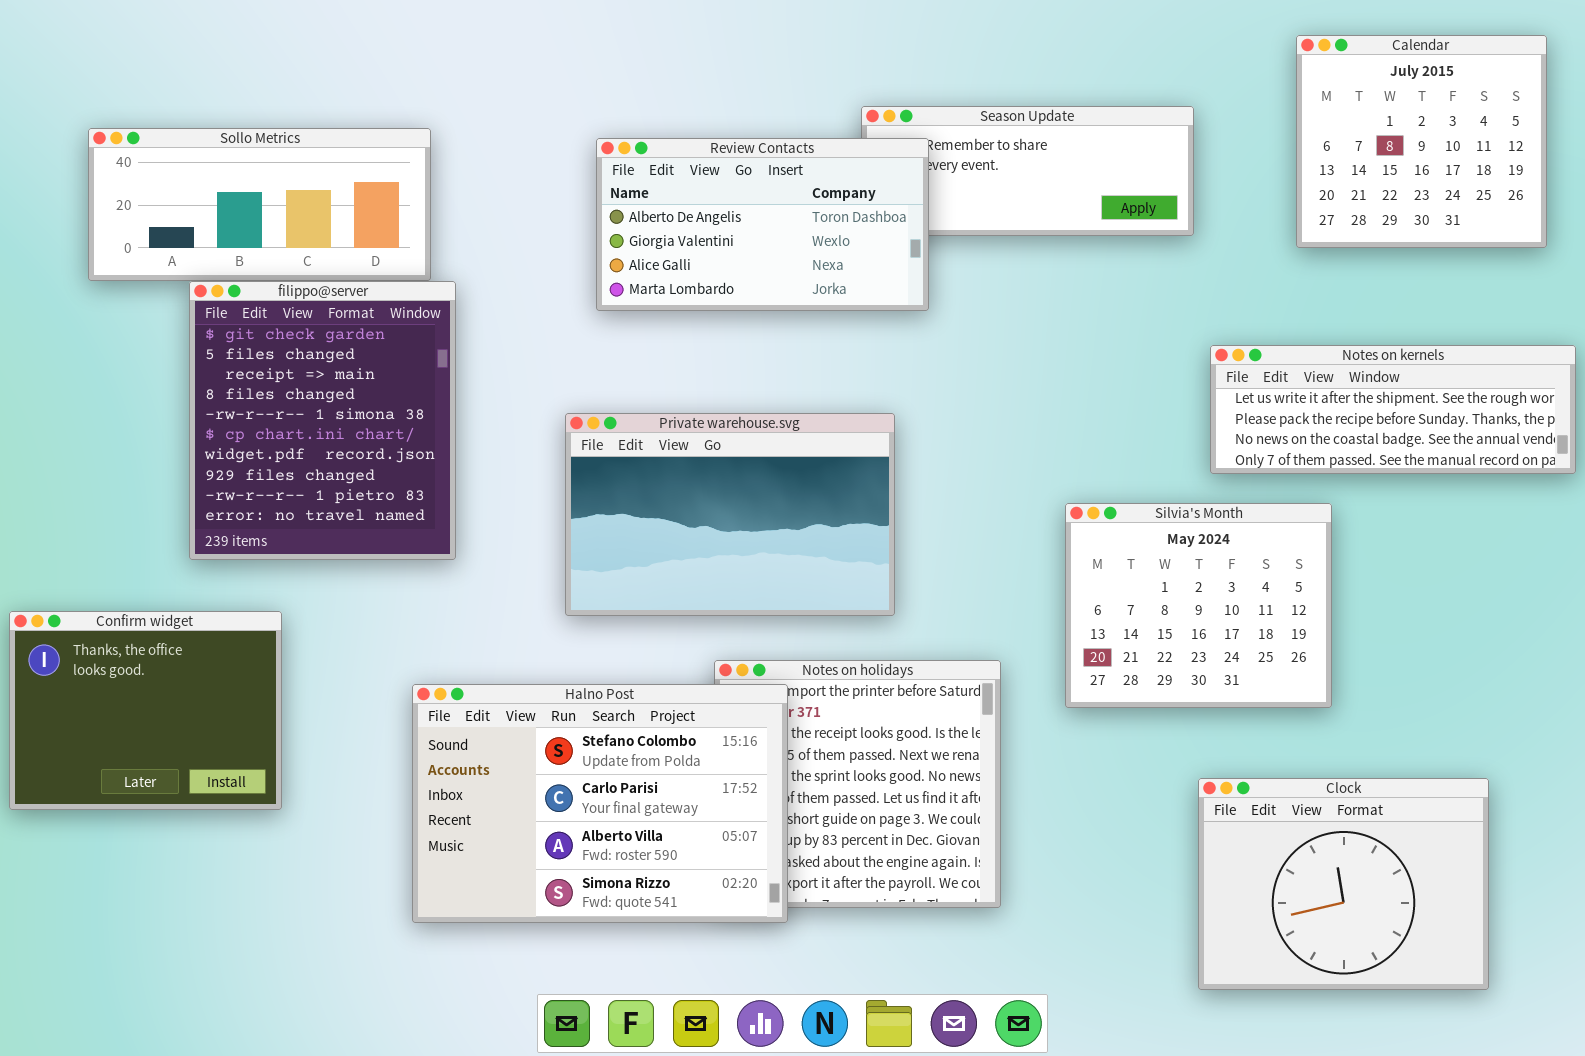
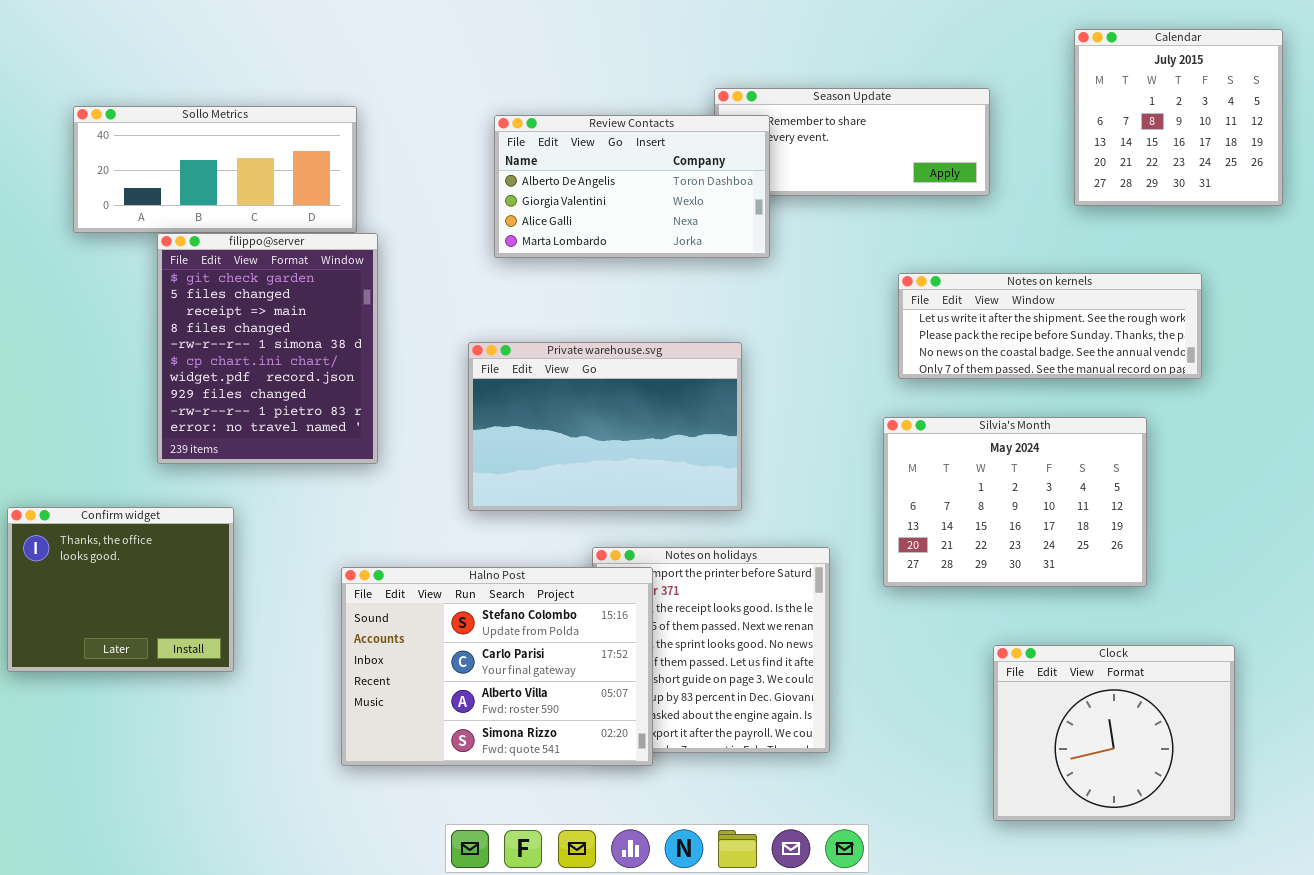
Notes on kernels: [1210,345,1576,474] -> [898,273,1202,379], moved
Silvia's Month: [1065,503,1332,708] -> [883,417,1147,587], resized

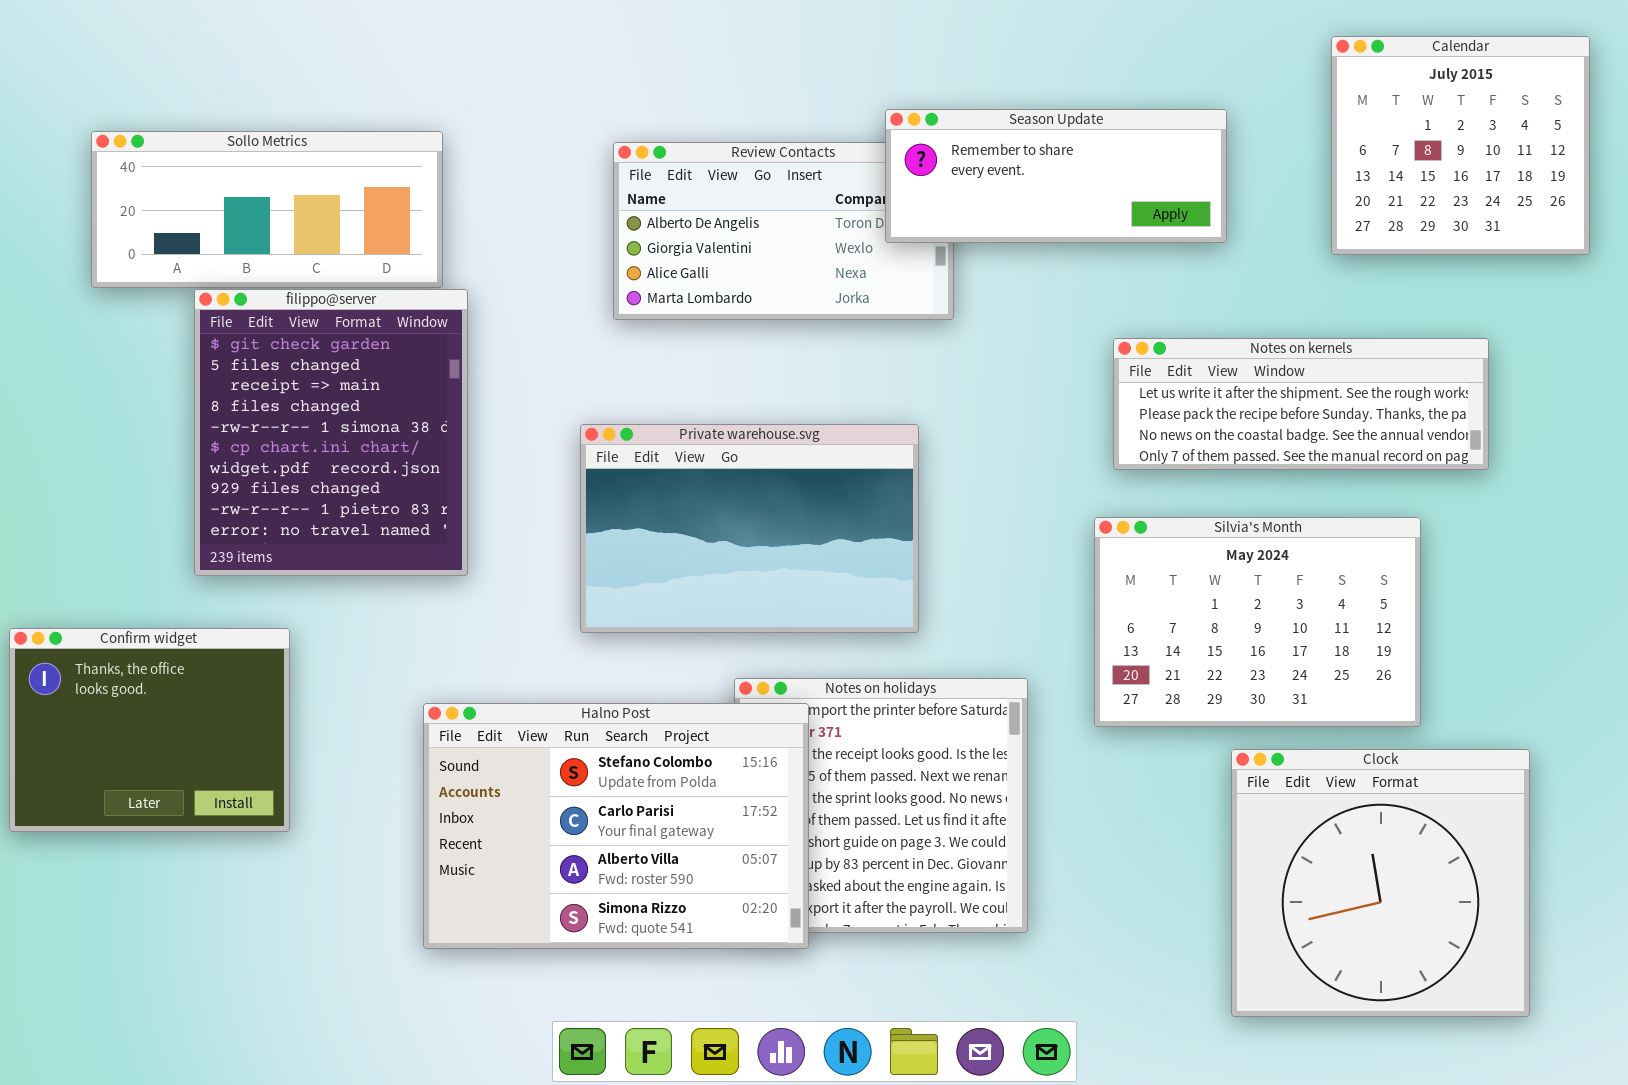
Season Update: [714,88,990,196] -> [885,109,1227,243], raised
Clock: [993,645,1235,821] -> [1231,749,1530,1017], resized

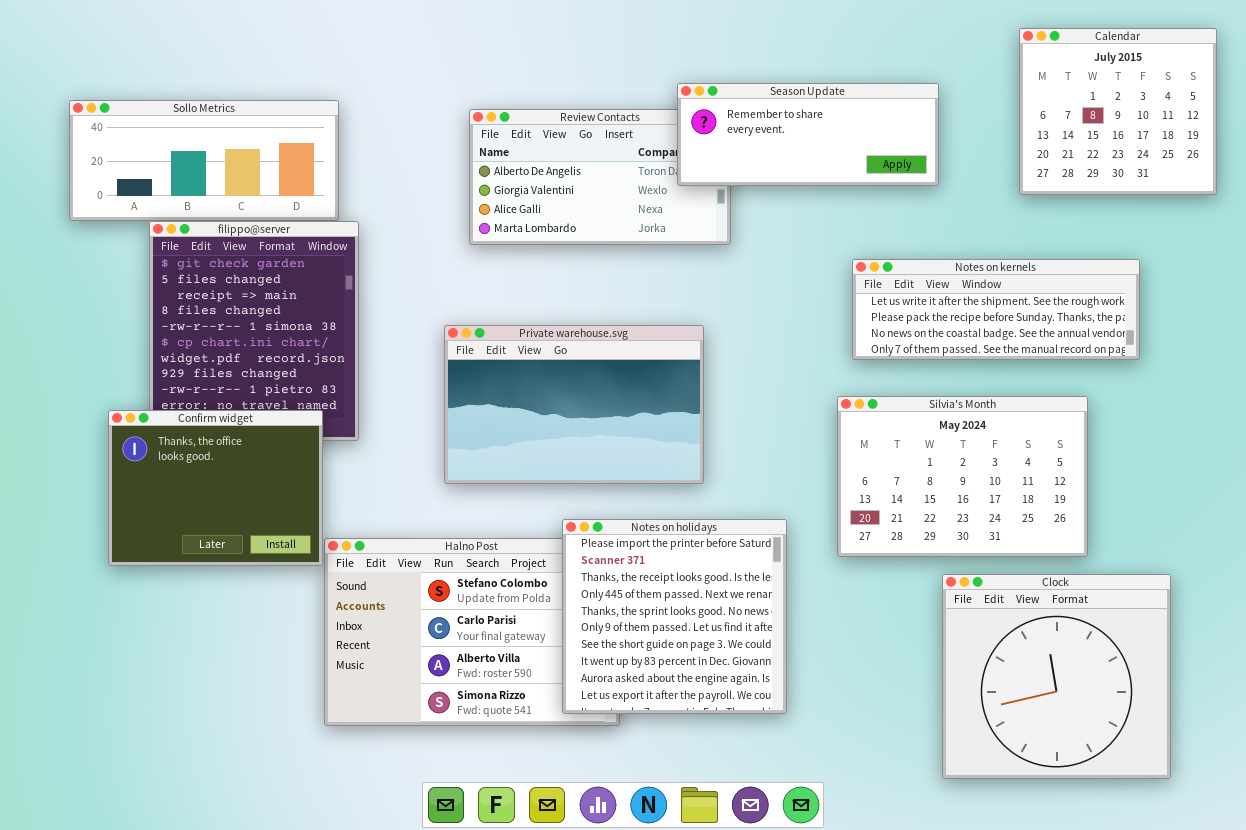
Confirm widget: [9,628,290,832] -> [108,410,323,566], moved
Notes on holidays: [734,678,1028,933] -> [562,519,787,714], raised

